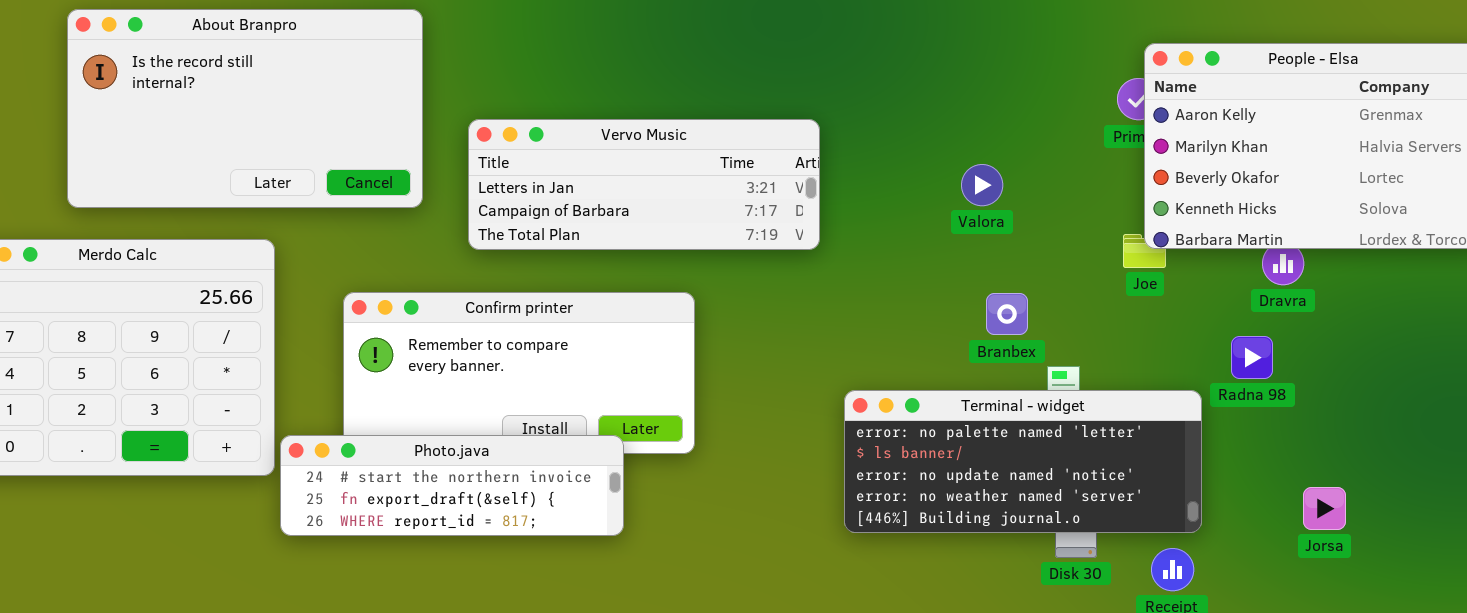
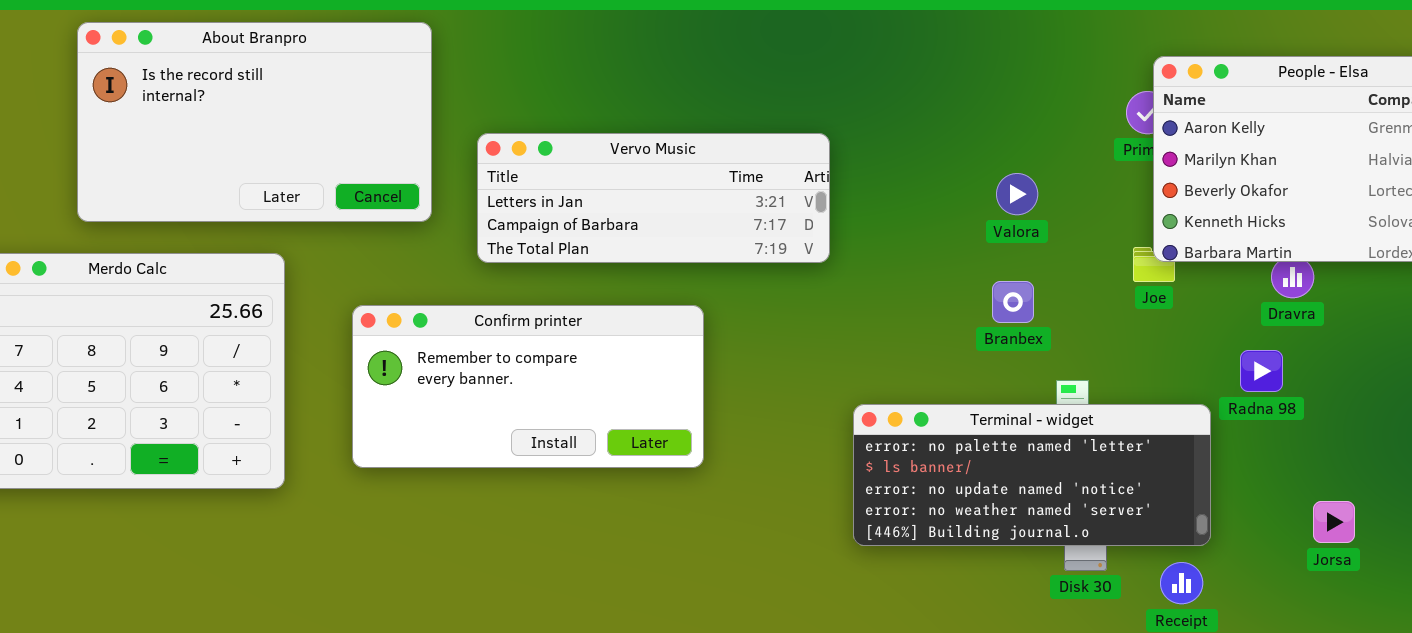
Valora: [961,164,1003,206] -> [996,173,1038,215], moved
Branbex: [986,293,1028,335] -> [992,281,1034,323], moved
Photo.java: [280,435,624,536] -> none, closed

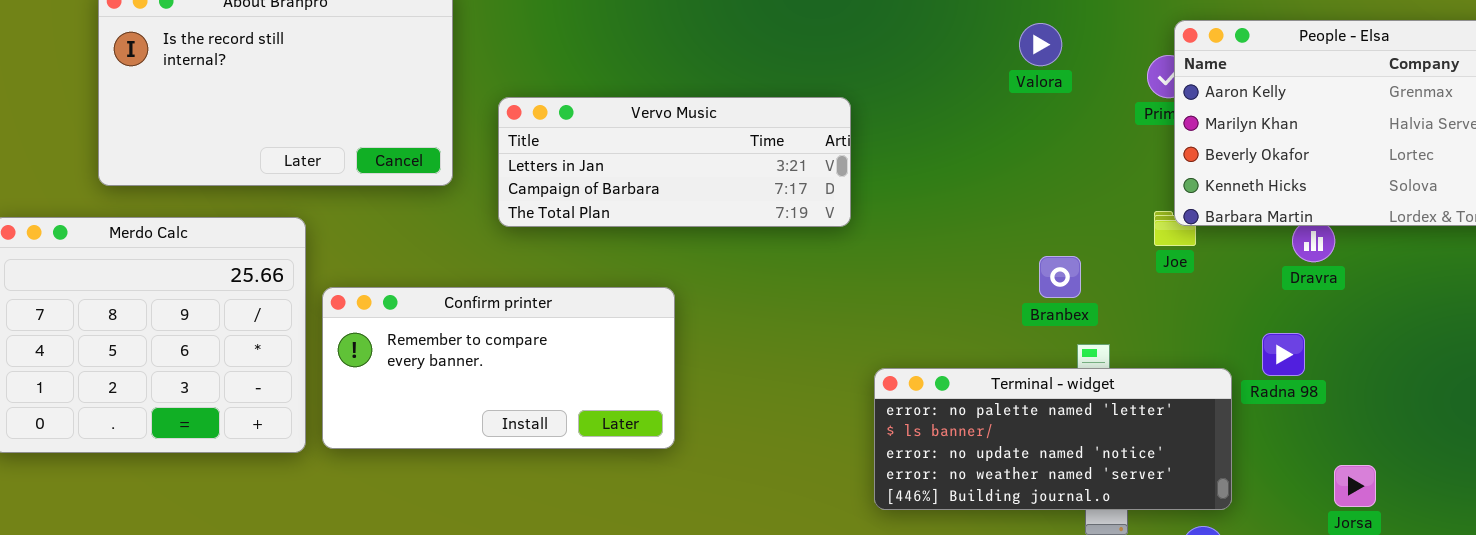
Valora: [996,173,1038,215] -> [1019,23,1062,66], moved
Branbex: [992,281,1034,323] -> [1039,256,1081,298], moved
Confirm printer: [352,305,704,468] -> [322,287,675,449], moved
Radna 98: [1240,350,1283,392] -> [1262,333,1305,376], moved

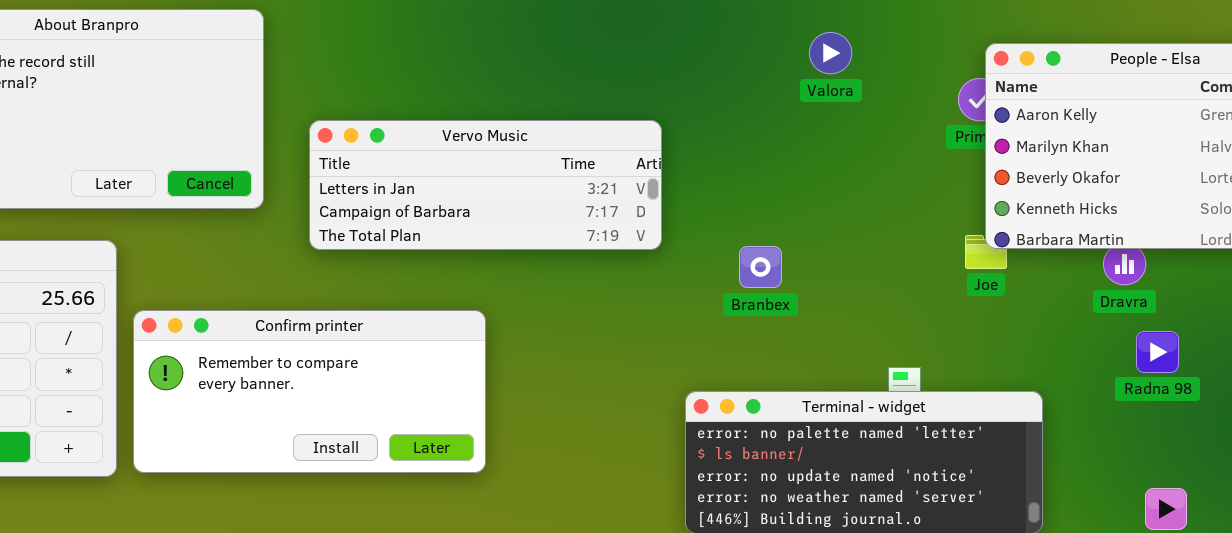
Valora: [1019,23,1062,66] -> [809,32,852,74], moved
Branbex: [1039,256,1081,298] -> [739,246,782,288], moved
Radna 98: [1262,333,1305,376] -> [1136,331,1179,373], moved

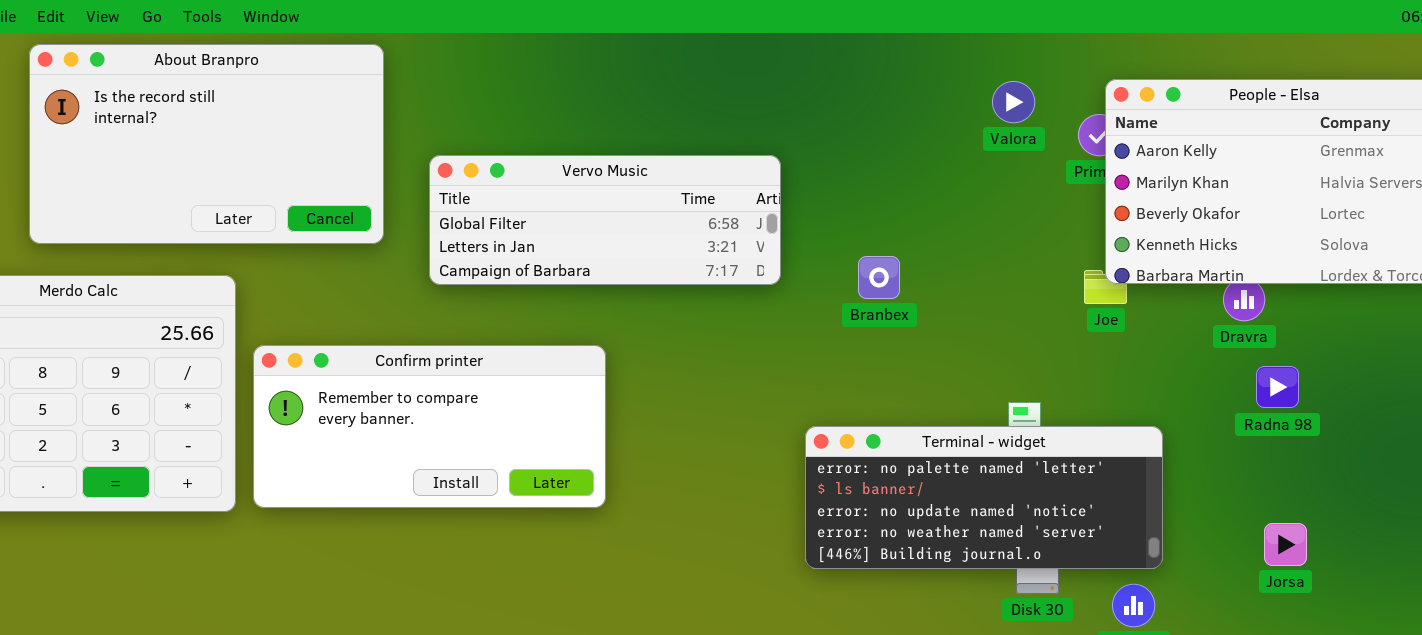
Valora: [809,32,852,74] -> [992,81,1035,123], moved
Vervo Music: [309,120,662,250] -> [429,155,781,285], scrolled up 1 row
Branbex: [739,246,782,288] -> [858,256,900,299], moved

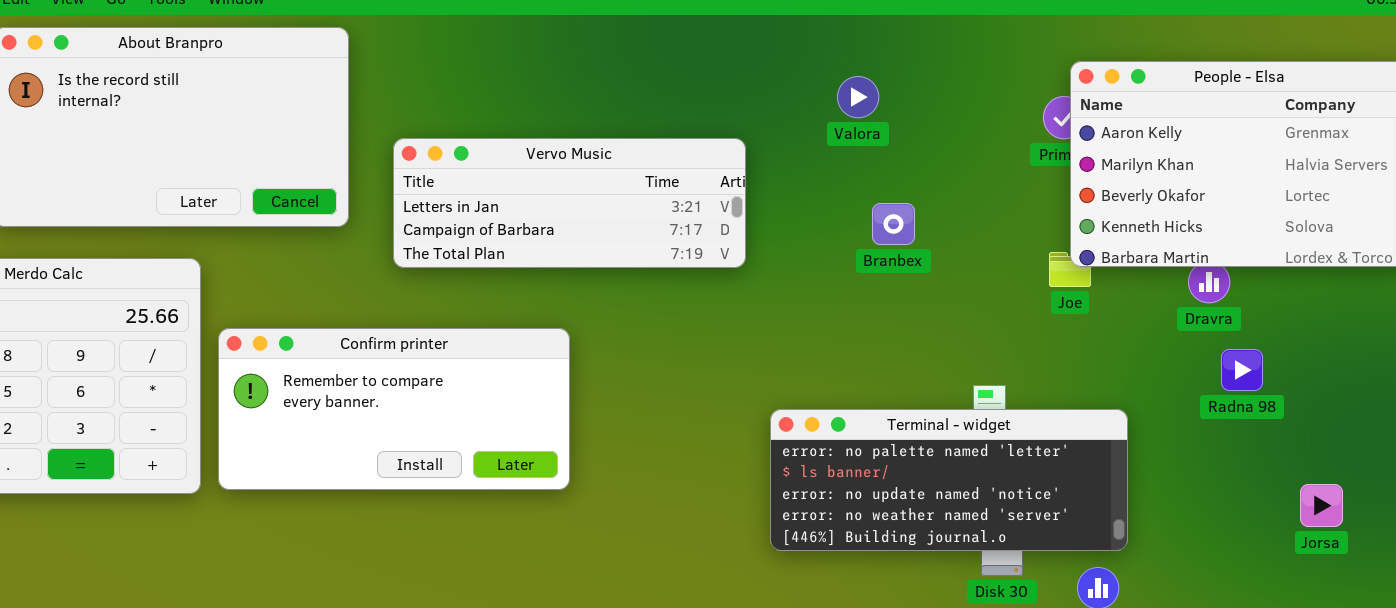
Valora: [992,81,1035,123] -> [837,76,879,118], moved
Vervo Music: [429,155,781,285] -> [393,138,746,268], scrolled down 1 row
Branbex: [858,256,900,299] -> [872,203,915,245], moved
Jorsa: [1264,523,1307,566] -> [1300,484,1343,527], moved

